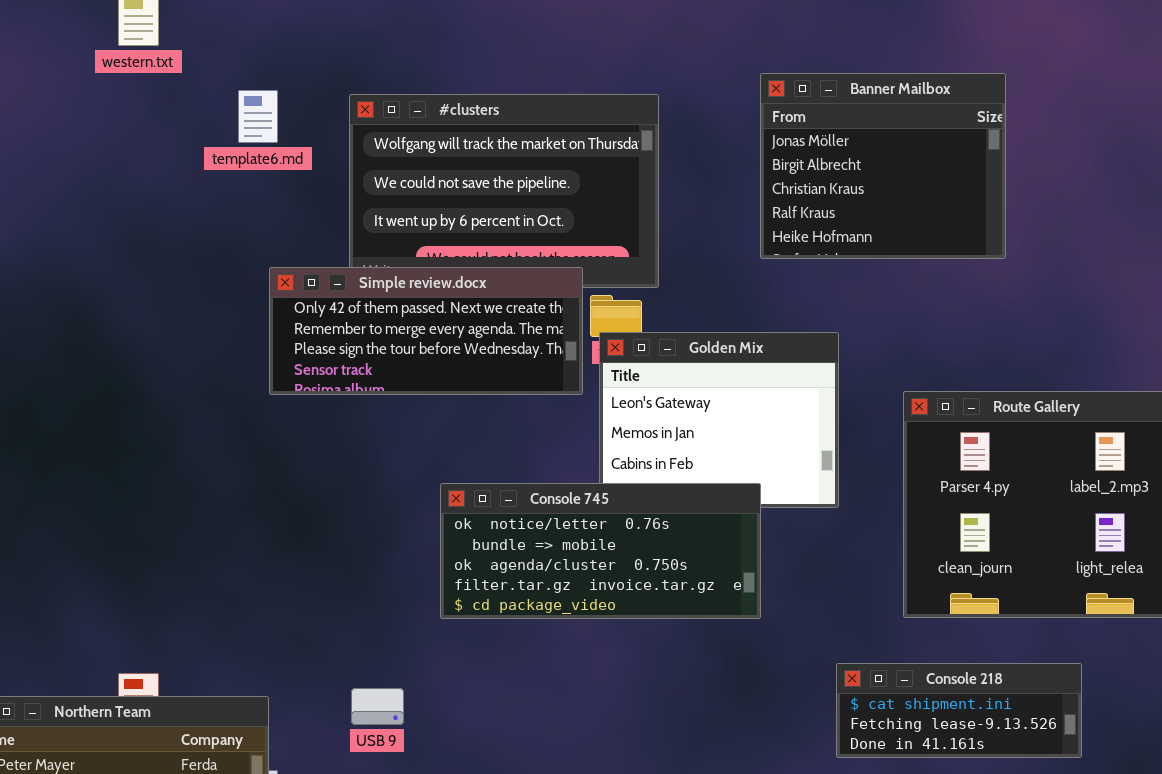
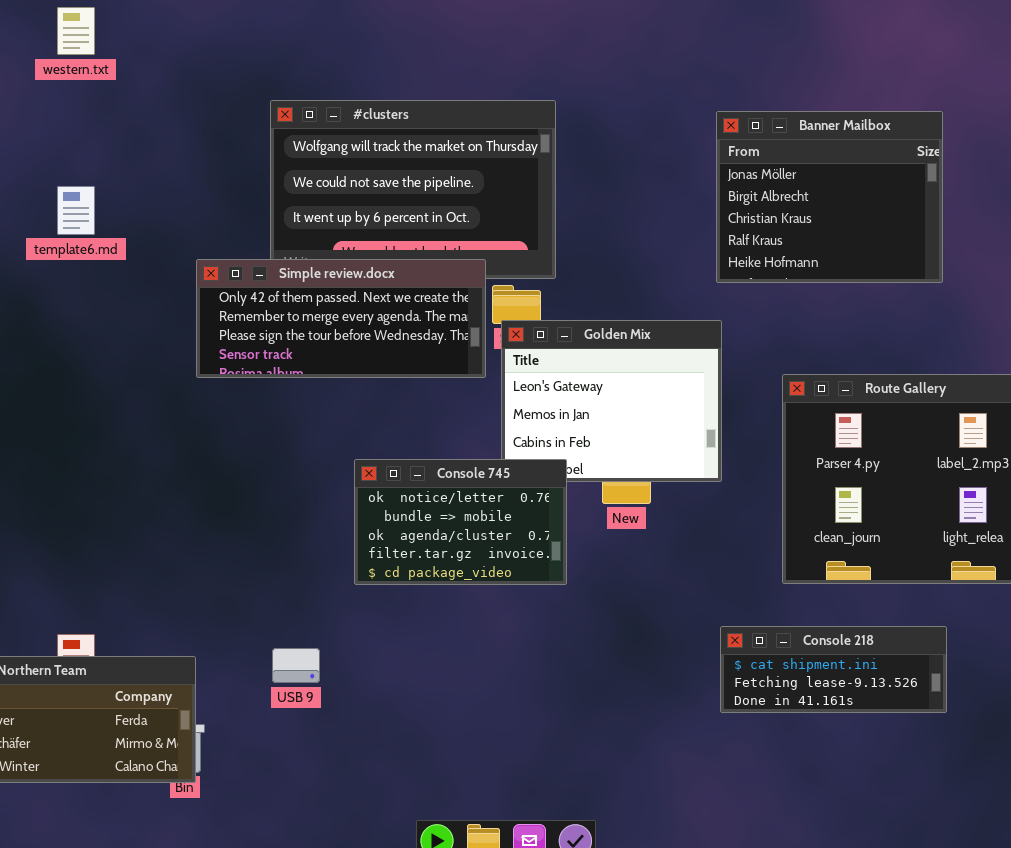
Banner Mailbox: [760,73,1006,259] -> [716,111,943,283], moved
template6.md: [238,90,278,143] -> [57,186,95,235], moved
Console 745: [440,483,761,619] -> [354,459,567,585], resized

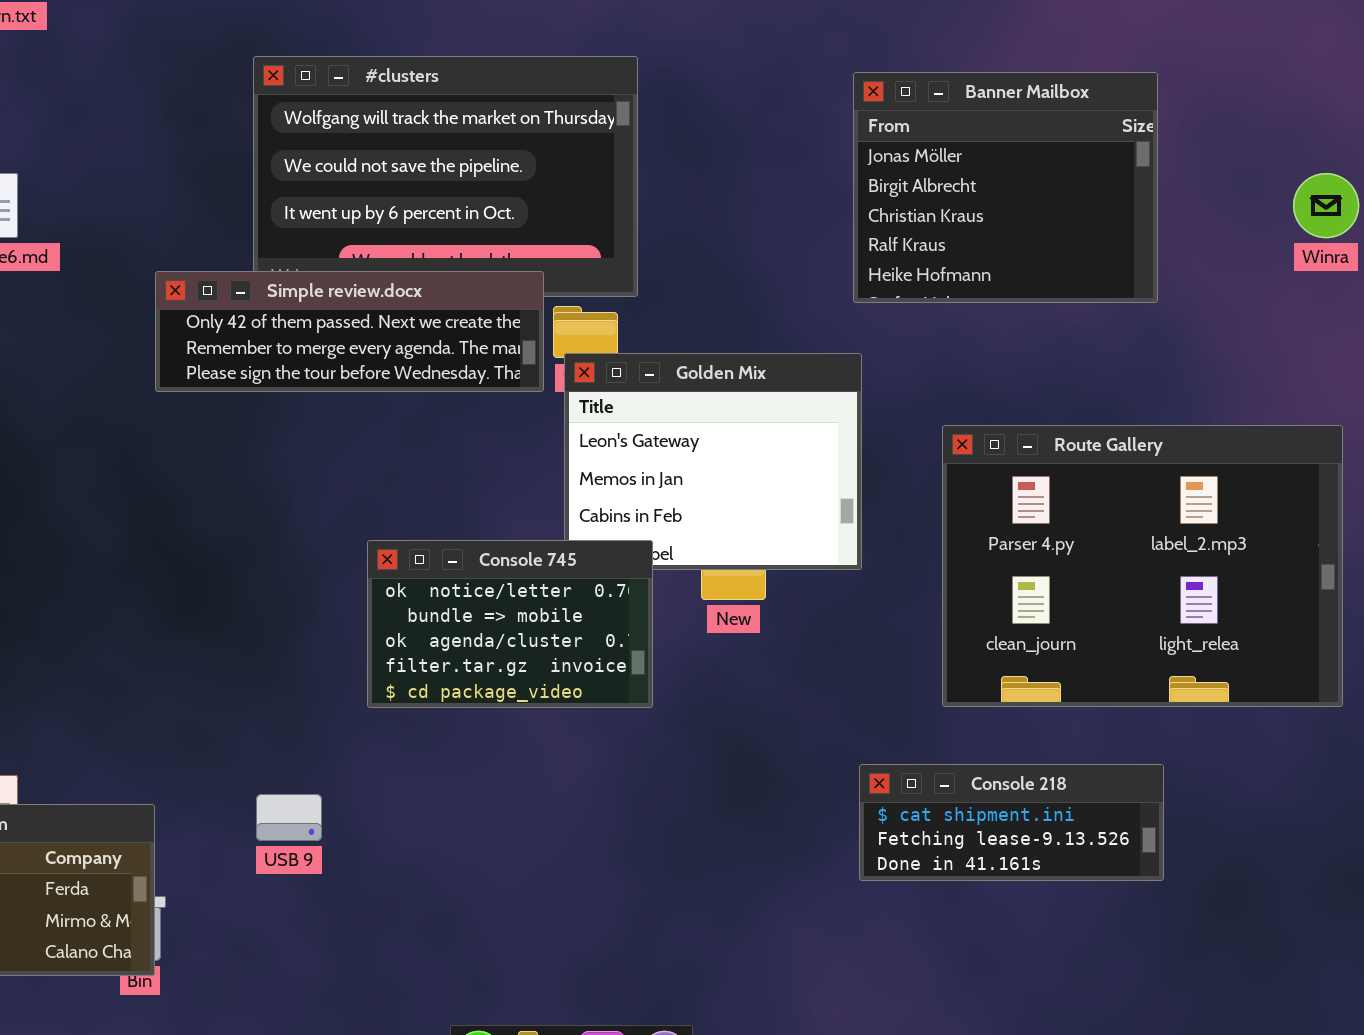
Simple review.docx: [196,259,486,378] -> [155,271,544,392], resized

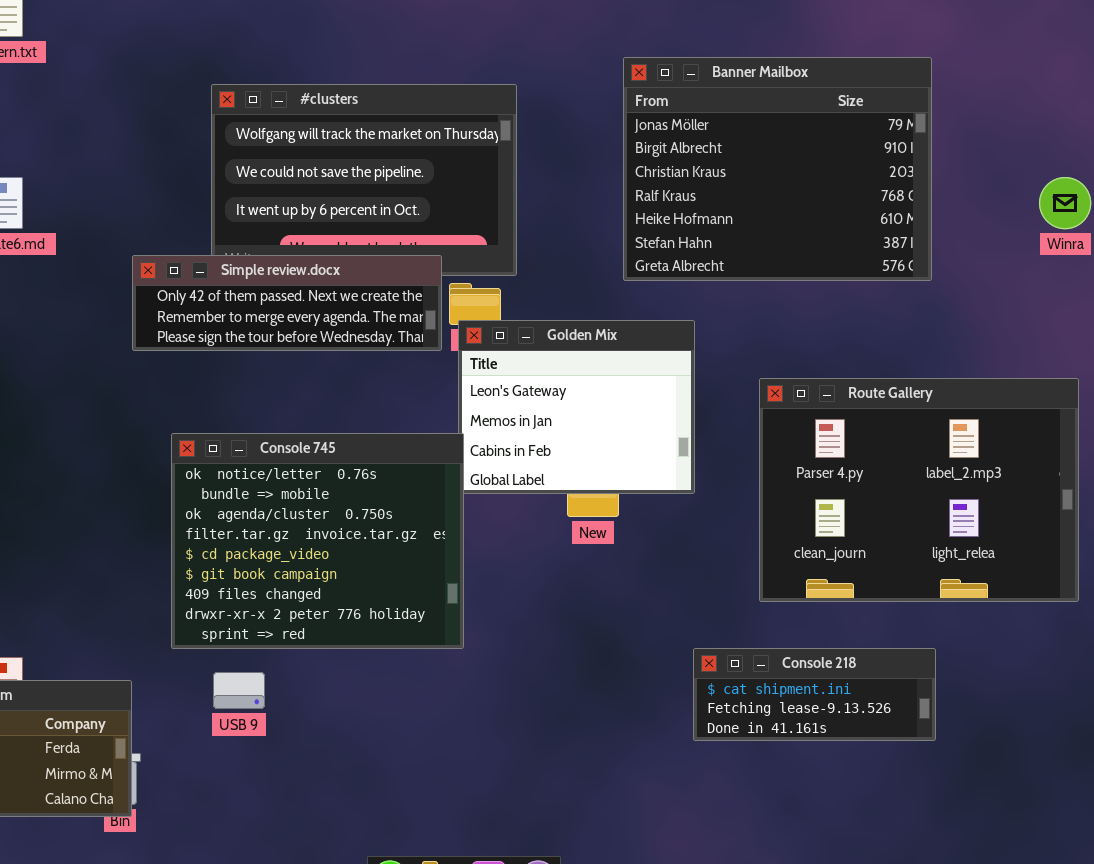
Banner Mailbox: [853,72,1158,303] -> [623,57,932,281], resized
Console 745: [367,540,653,708] -> [171,433,464,649], moved, resized

